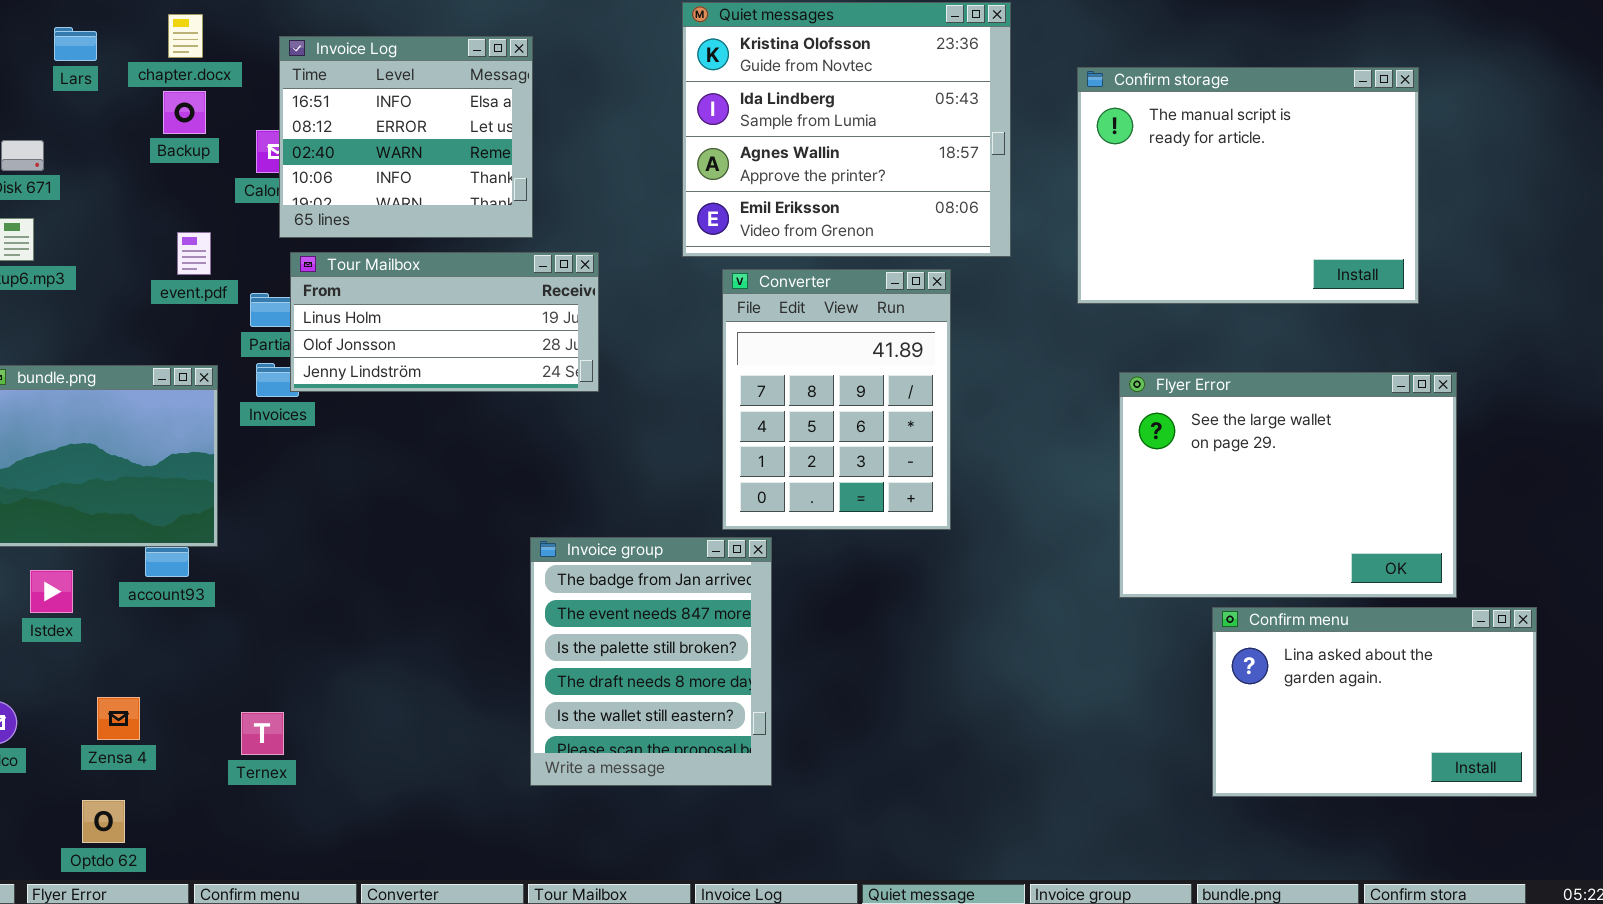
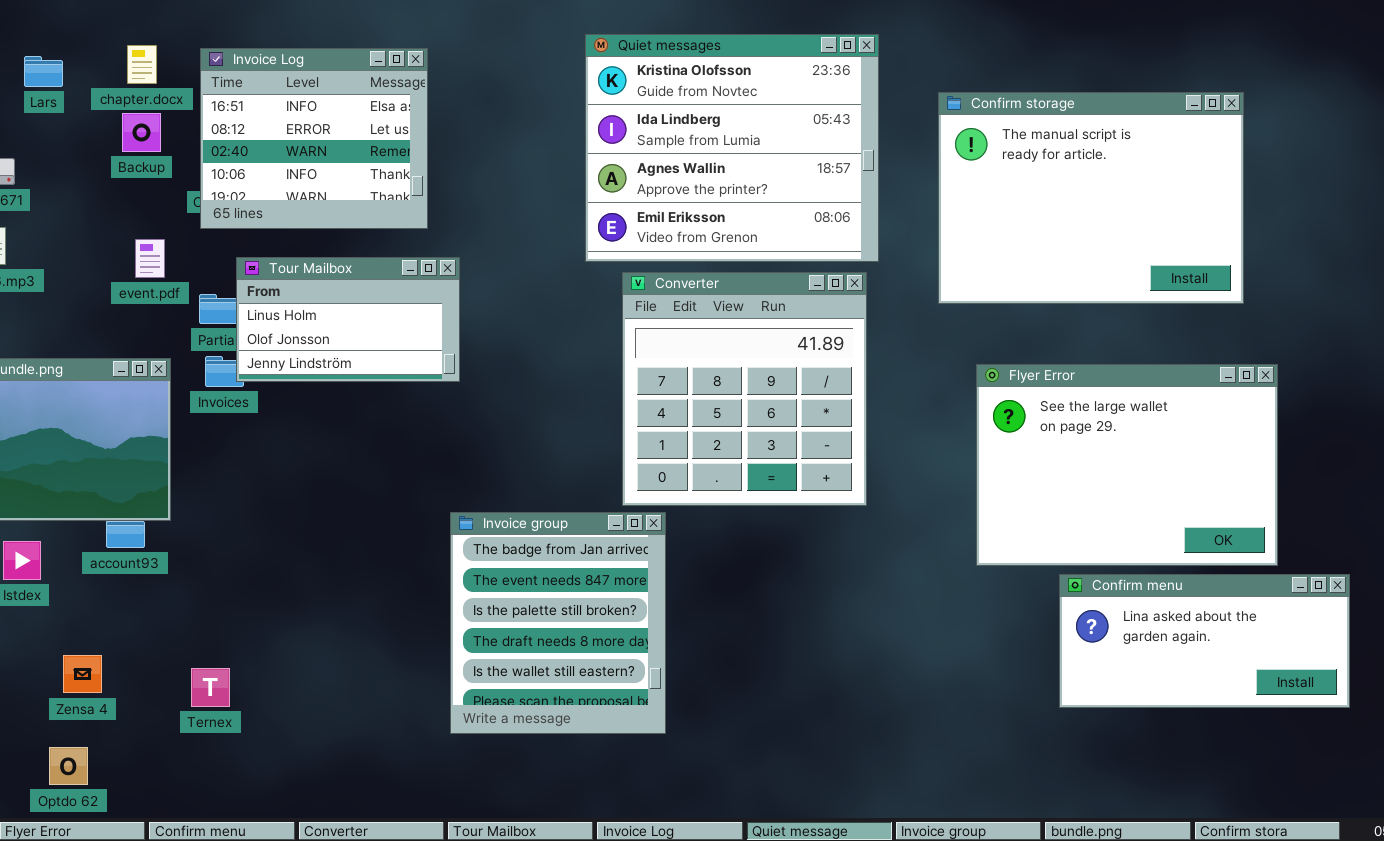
Invoice Log: [279,36,533,238] -> [200,48,428,229], moved
Tour Mailbox: [290,252,599,392] -> [236,257,460,382], resized
Converter: [722,269,951,530] -> [622,272,867,506], resized
Confirm menu: [1212,607,1537,797] -> [1059,574,1350,708], resized

